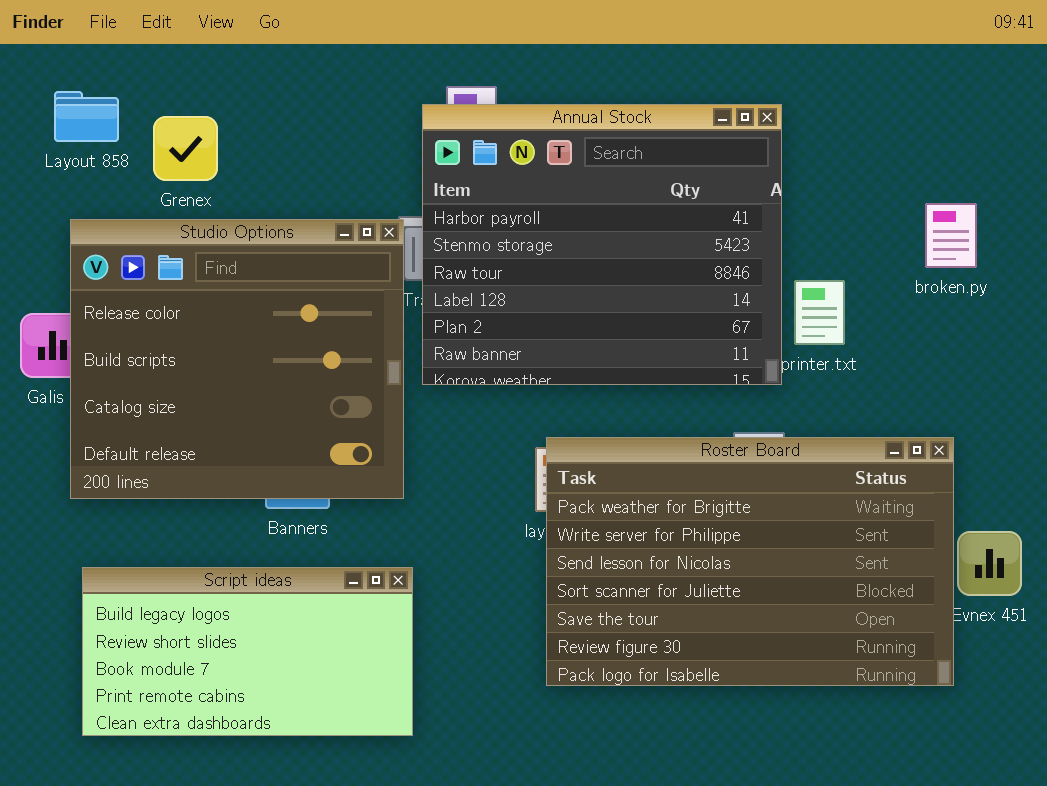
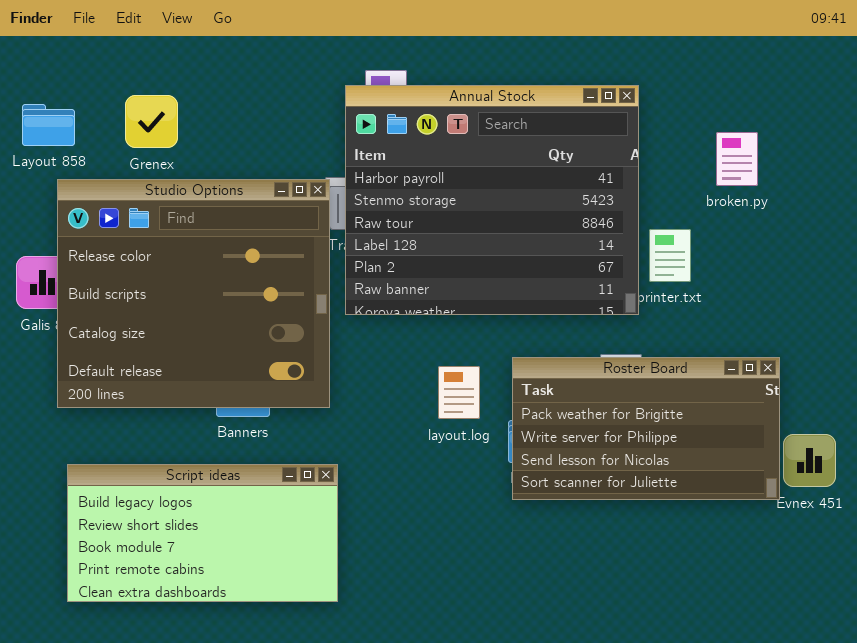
Layout 858: [54,91,119,142] -> [22,104,75,146], moved
broken.py: [925,203,977,268] -> [716,132,758,186], moved
Roster Board: [546,437,954,686] -> [512,357,780,500], resized

